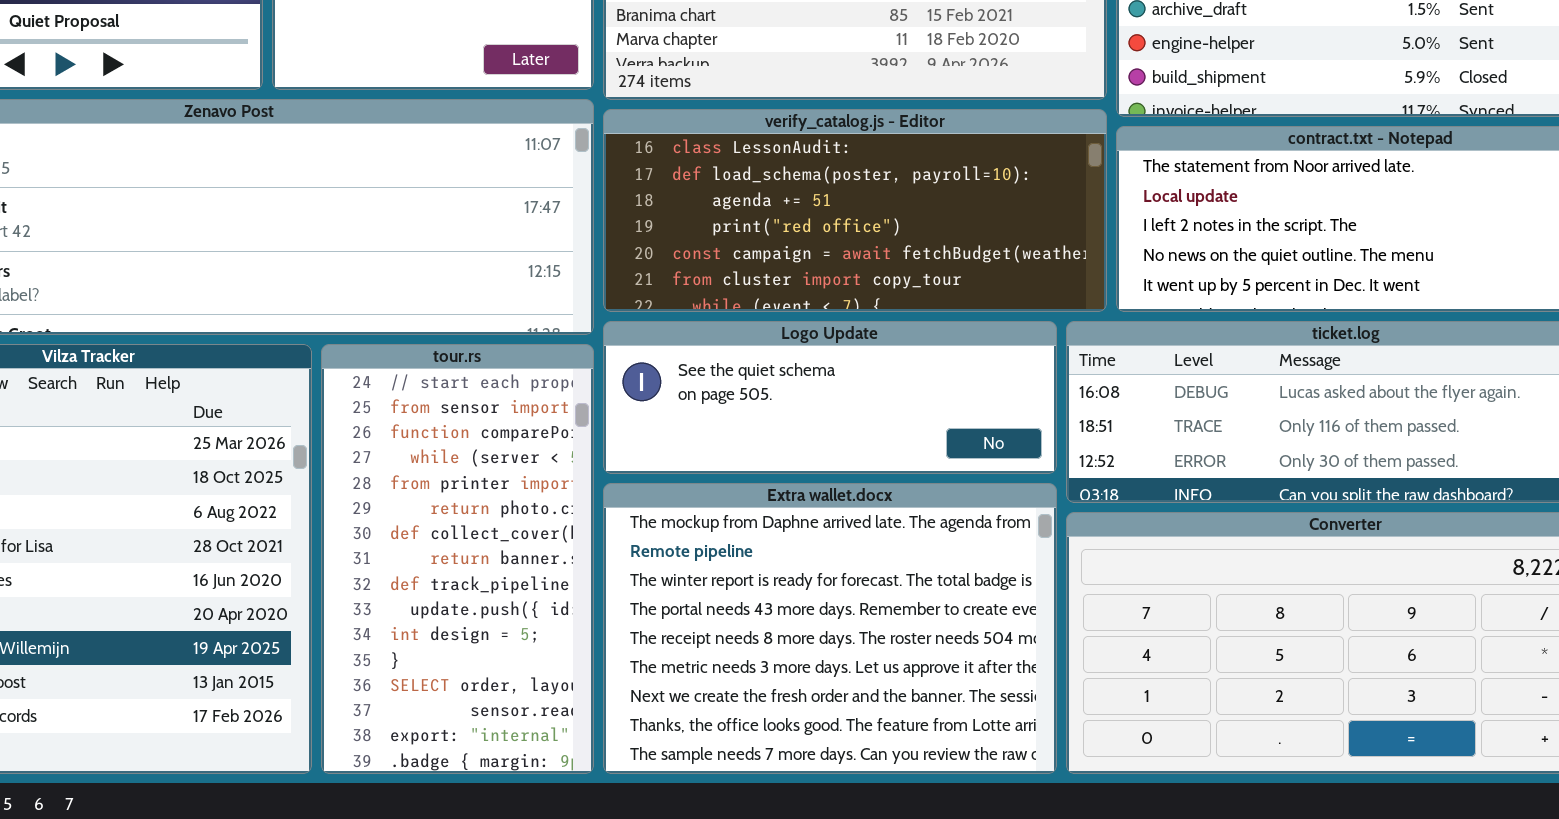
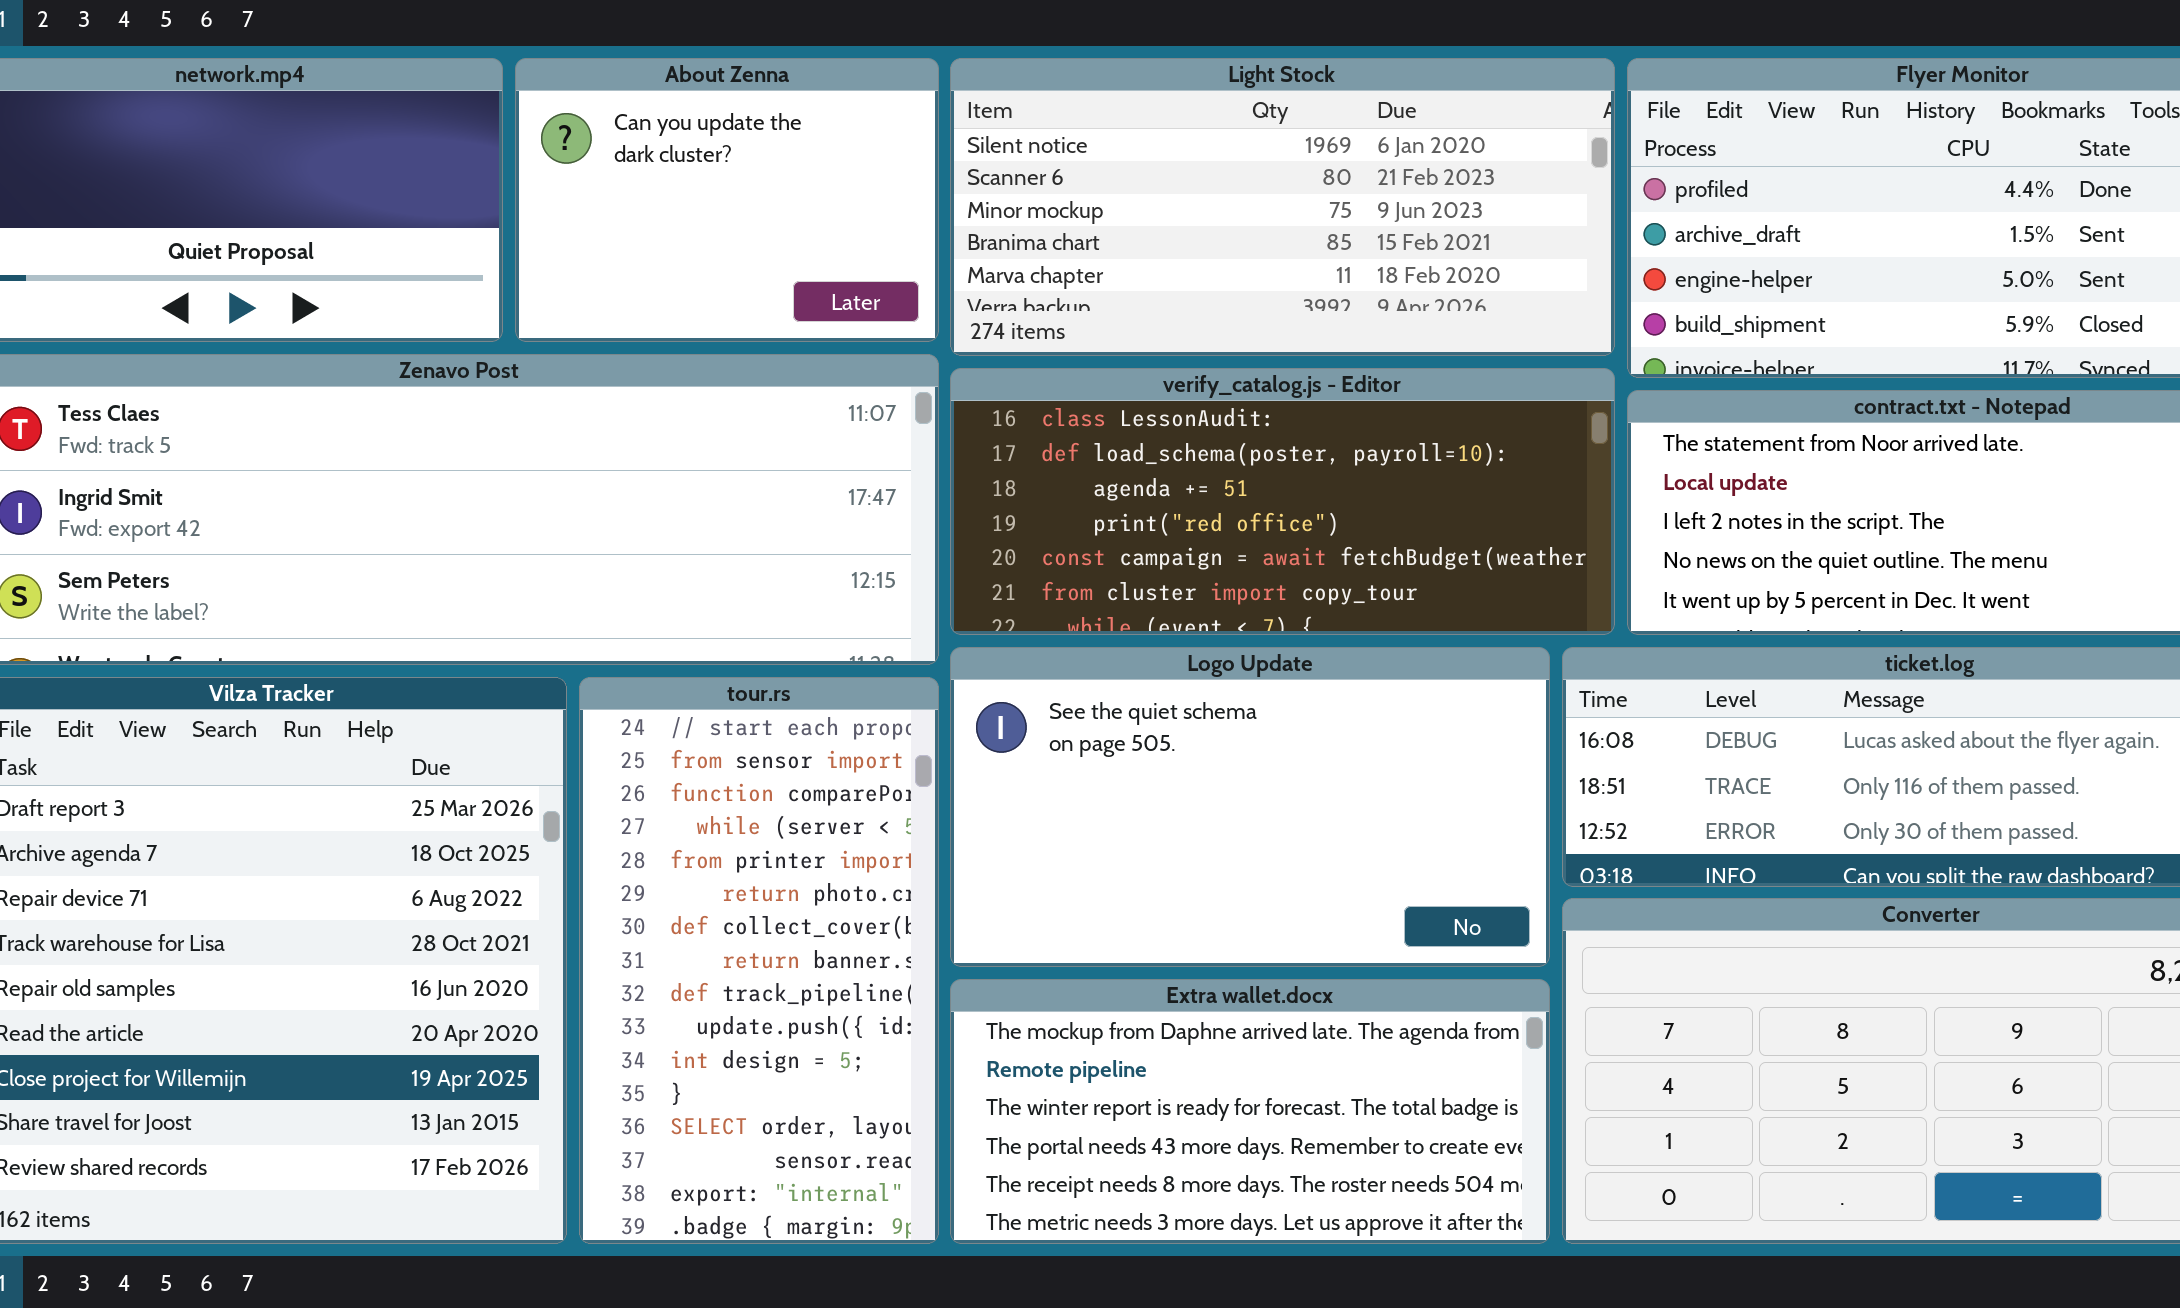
Logo Update: [603,321,1057,474] -> [950,647,1550,967], resized
Extra wallet.docx: [603,483,1057,774] -> [950,979,1550,1244], resized

